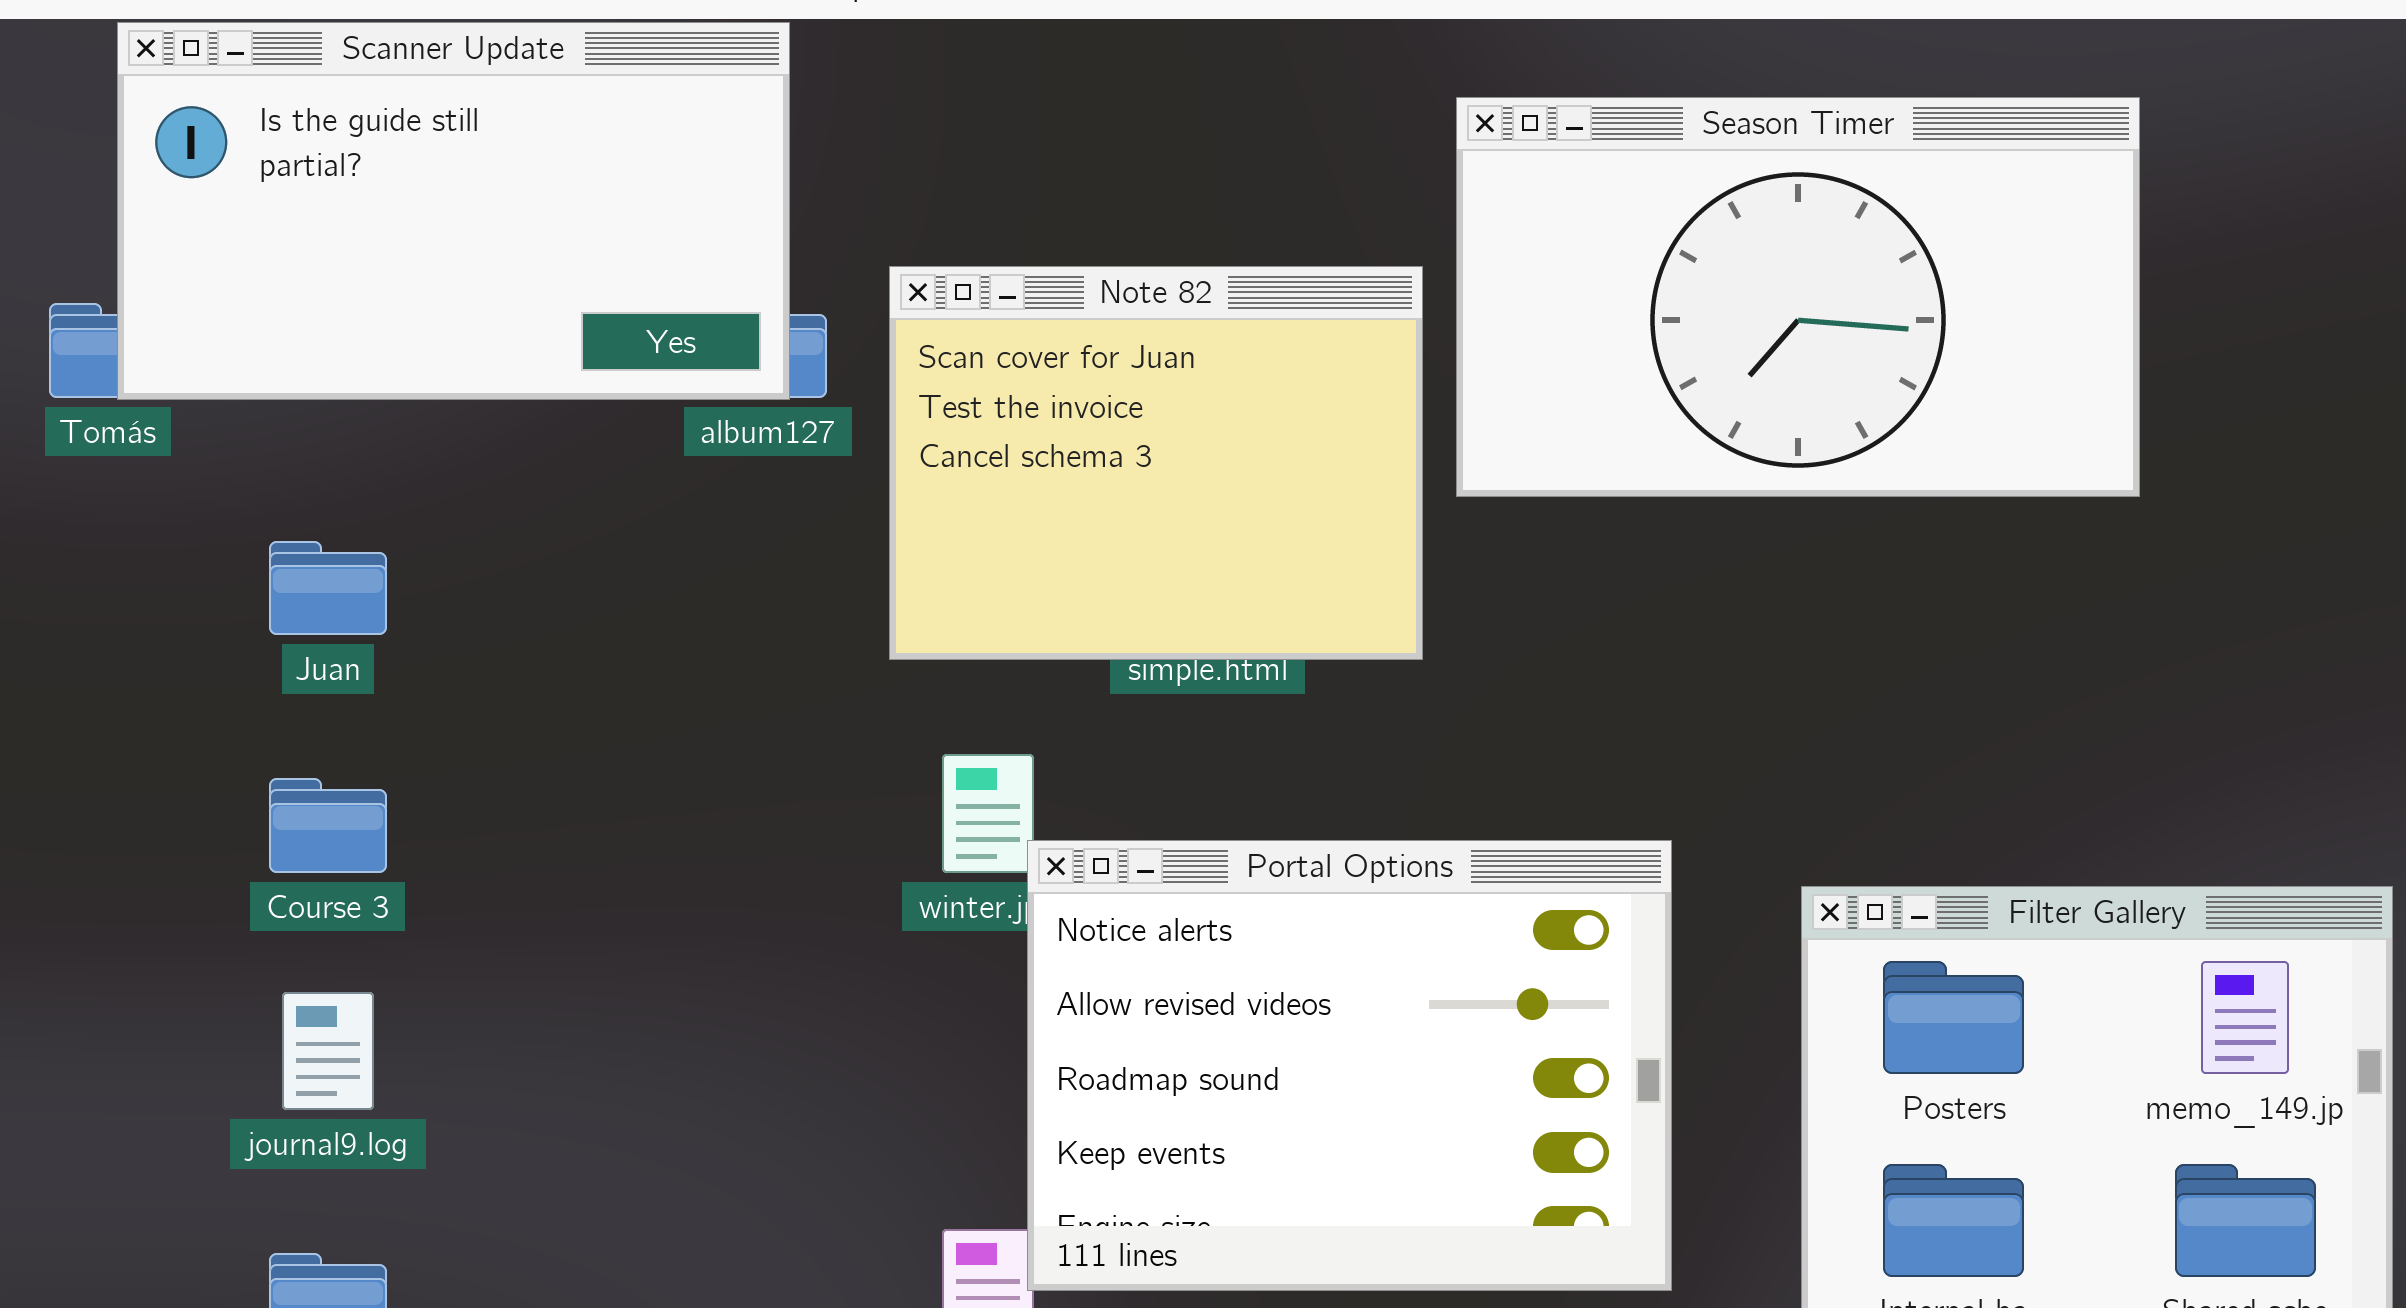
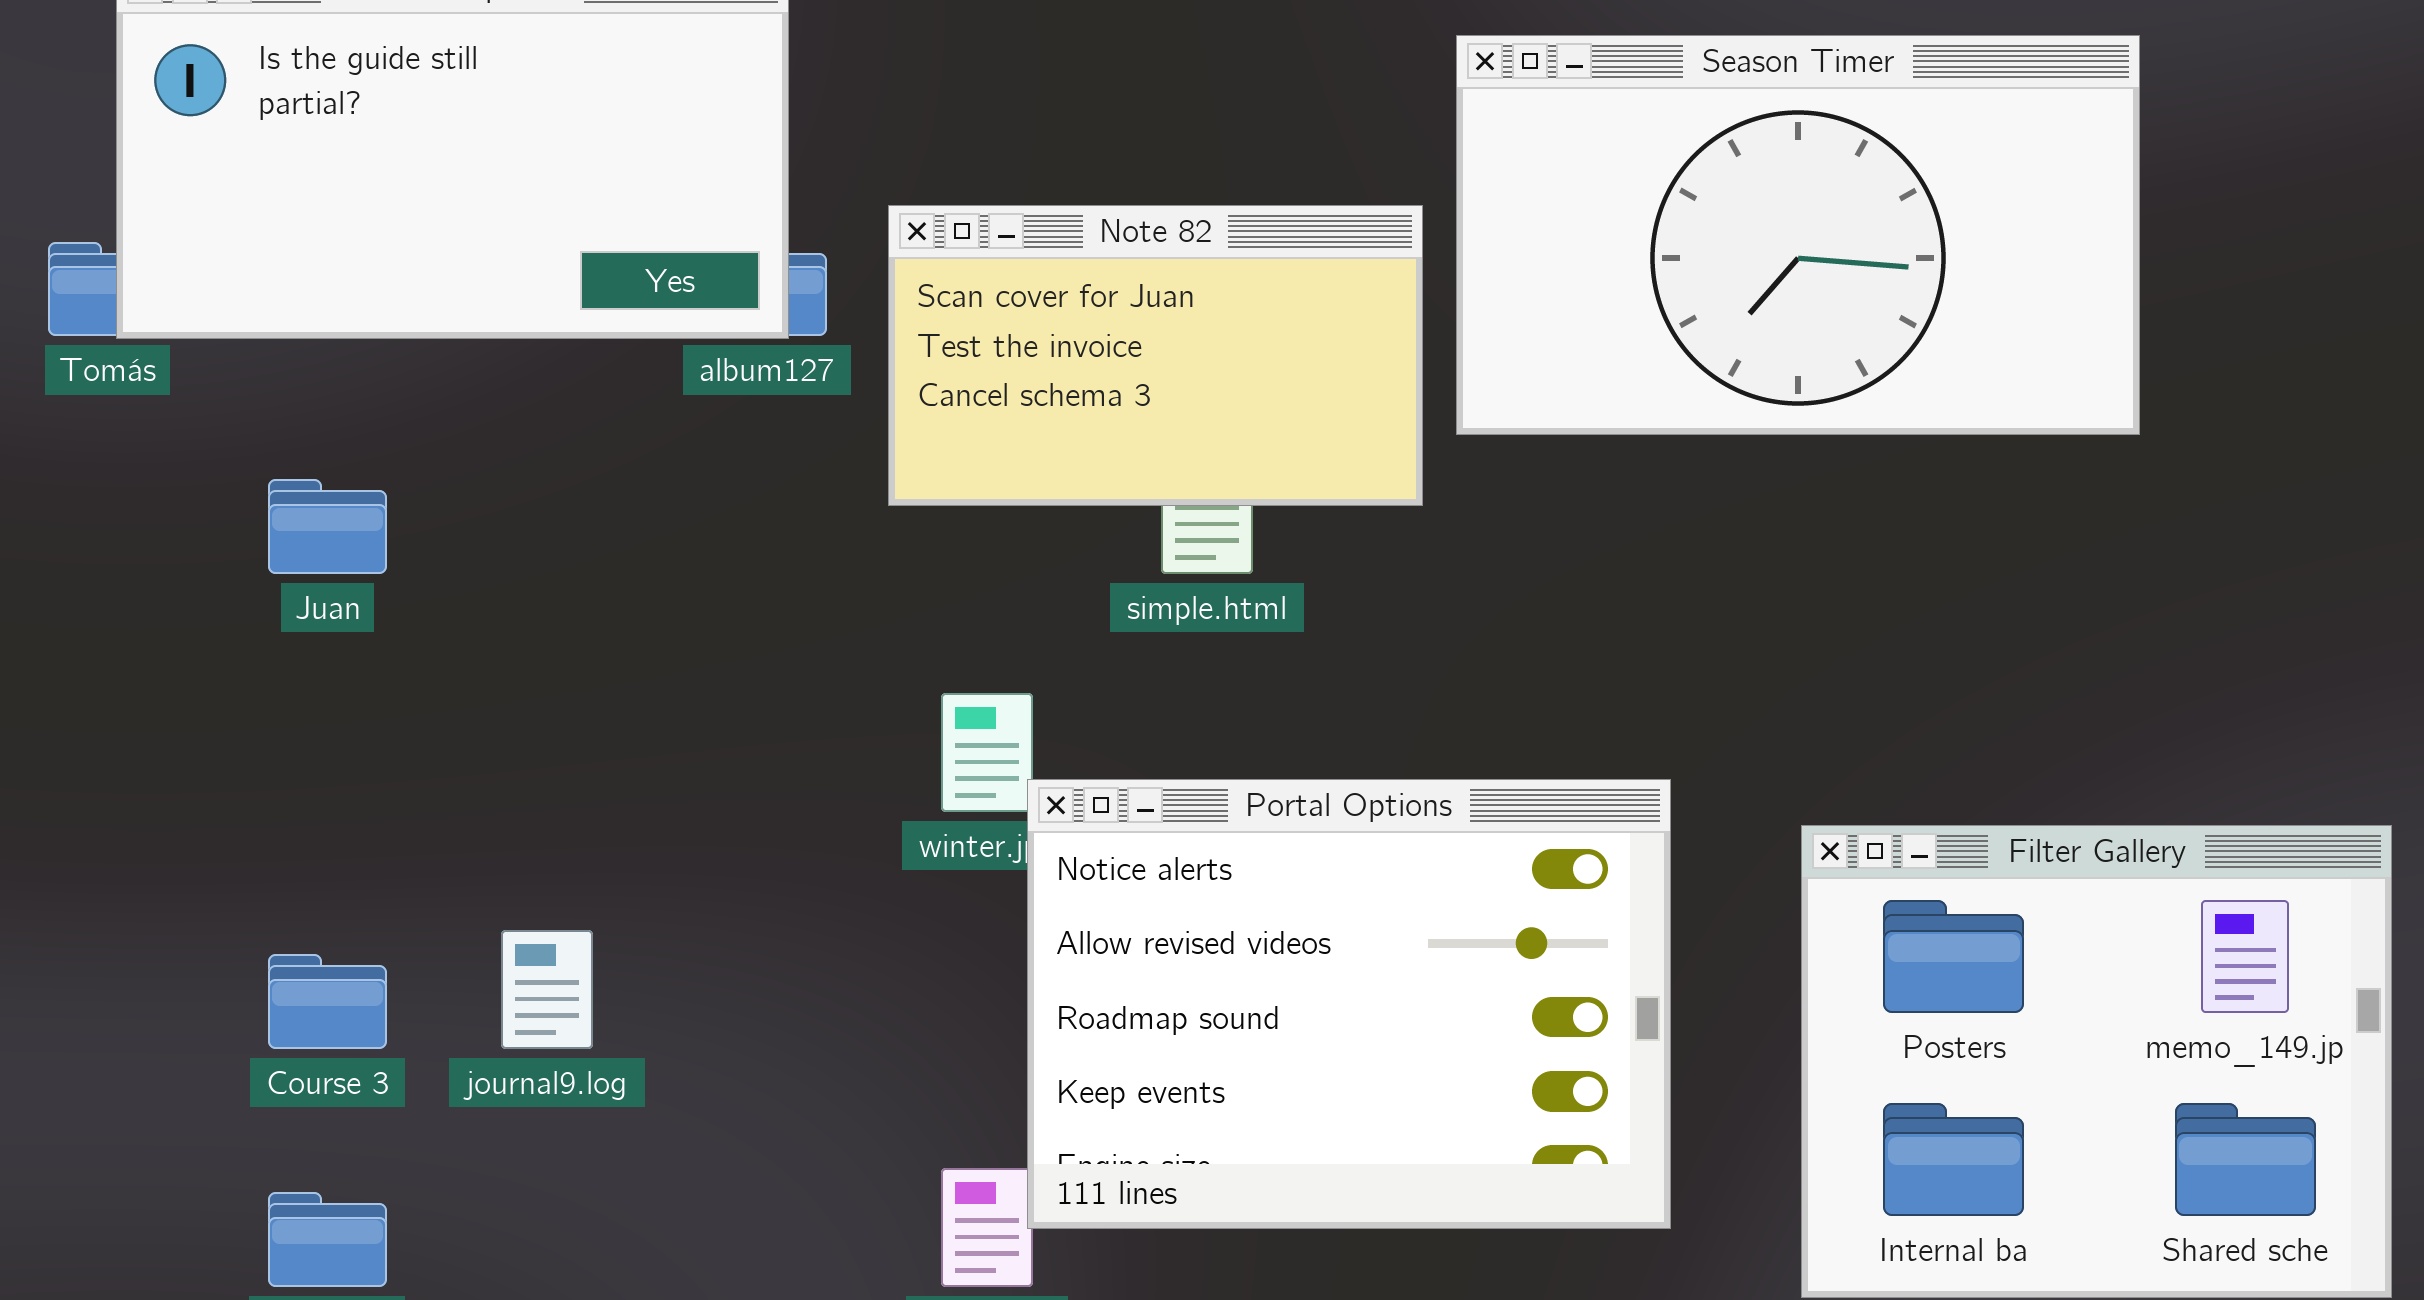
Note 82: [889,266,1423,660] -> [888,205,1423,506], resized
Course 3: [269,778,387,873] -> [268,954,387,1049], moved
journal9.log: [282,992,374,1110] -> [501,930,593,1049], moved

